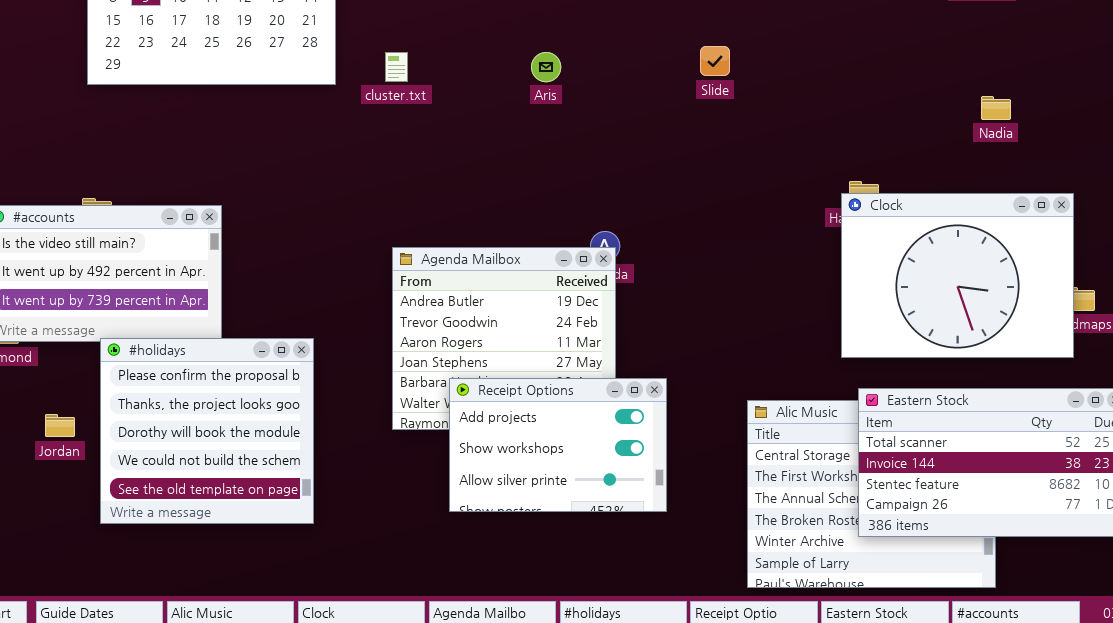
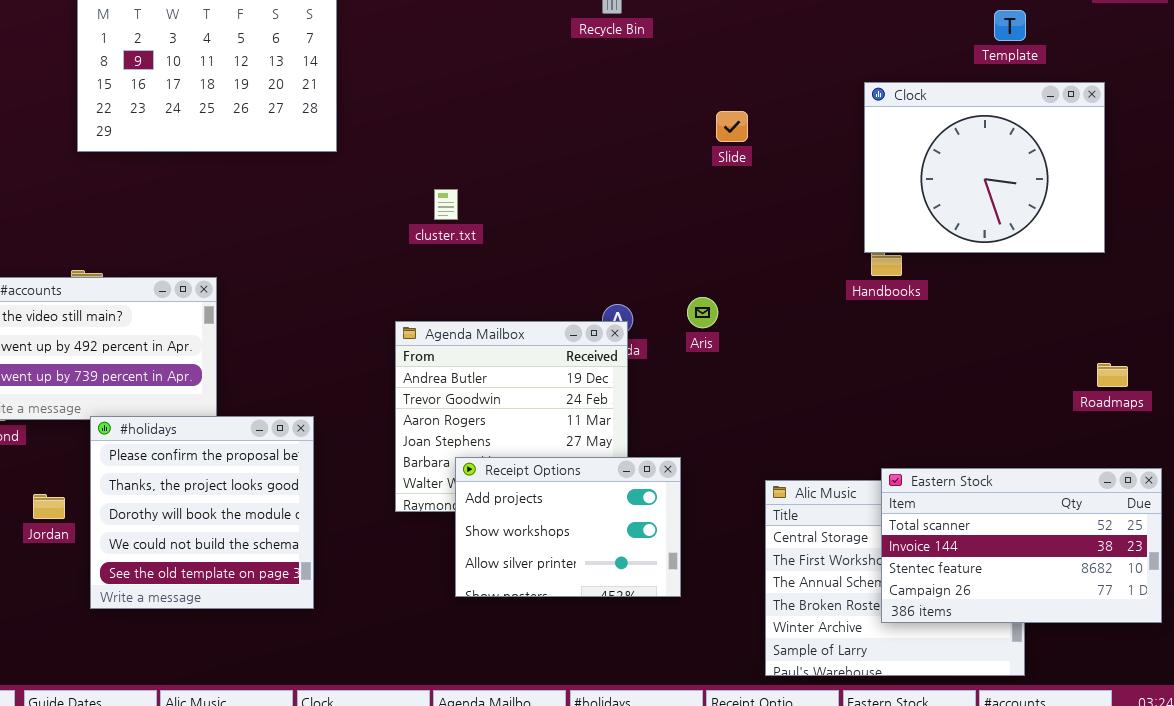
cluster.txt: [385,52,408,82] -> [434,189,458,220], moved
Aris: [531,52,561,82] -> [687,297,718,328], moved
Clock: [841,193,1074,358] -> [864,82,1105,253], moved

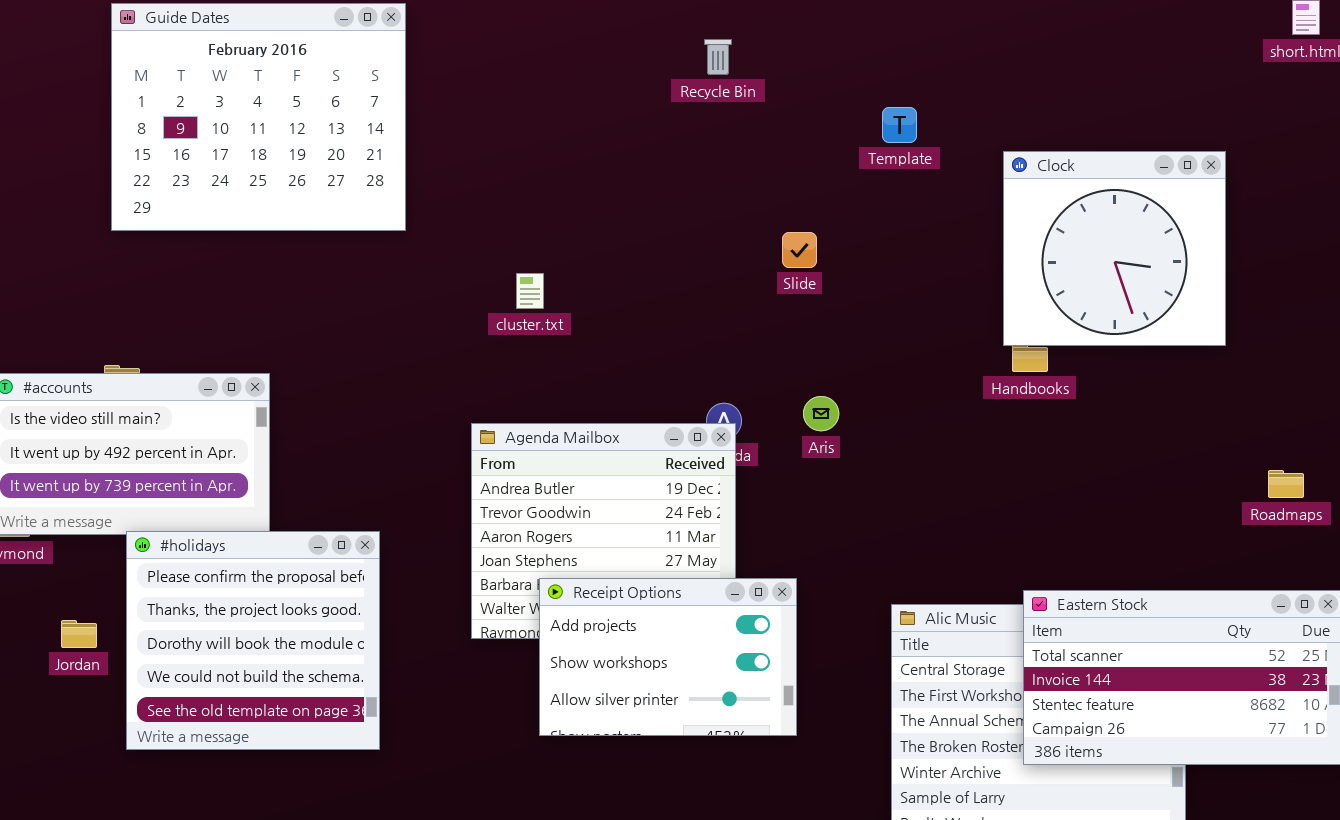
Template: [994,10,1026,41] -> [882,107,917,143], moved
Clock: [864,82,1105,253] -> [1003,151,1226,346], resized
Slide: [716,111,748,142] -> [782,232,817,268], moved

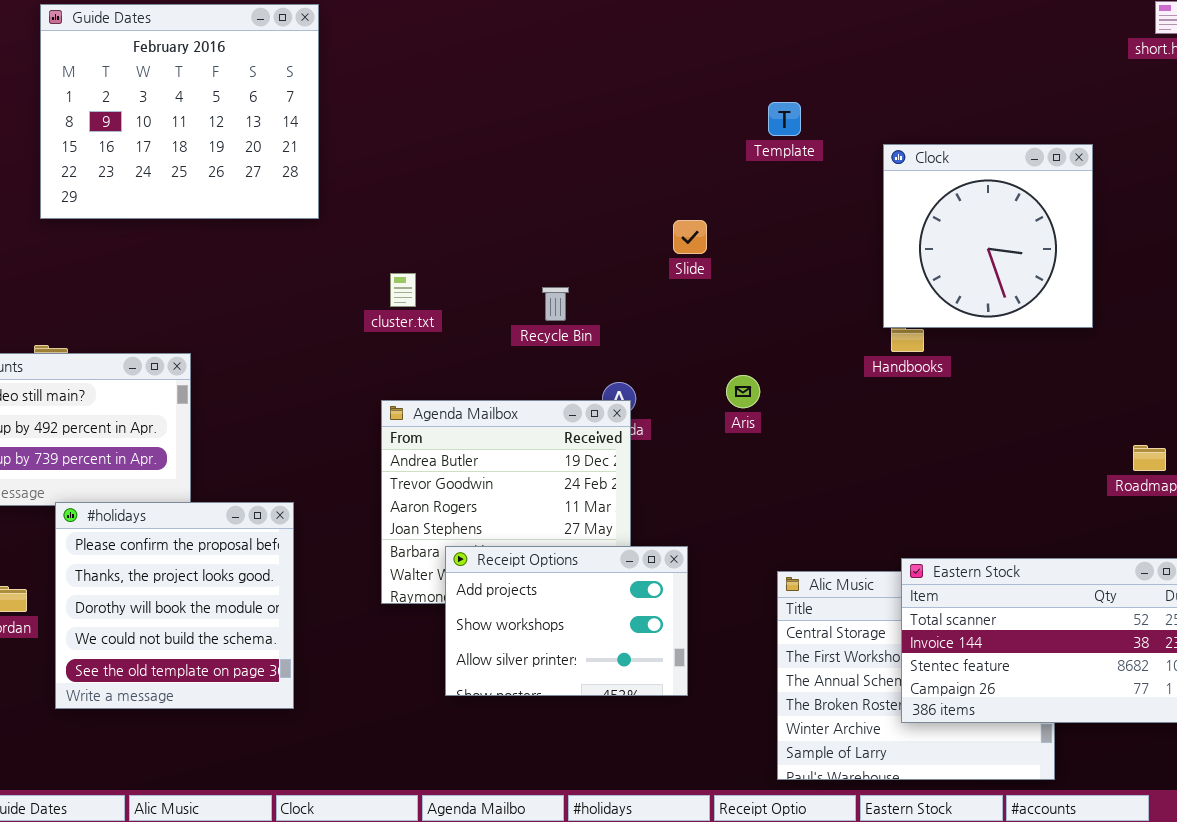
Recycle Bin: [704,39,732,75] -> [542,287,569,321], moved
cluster.txt: [516,273,544,309] -> [390,273,416,307], moved
Aris: [803,396,839,431] -> [726,375,760,408], moved

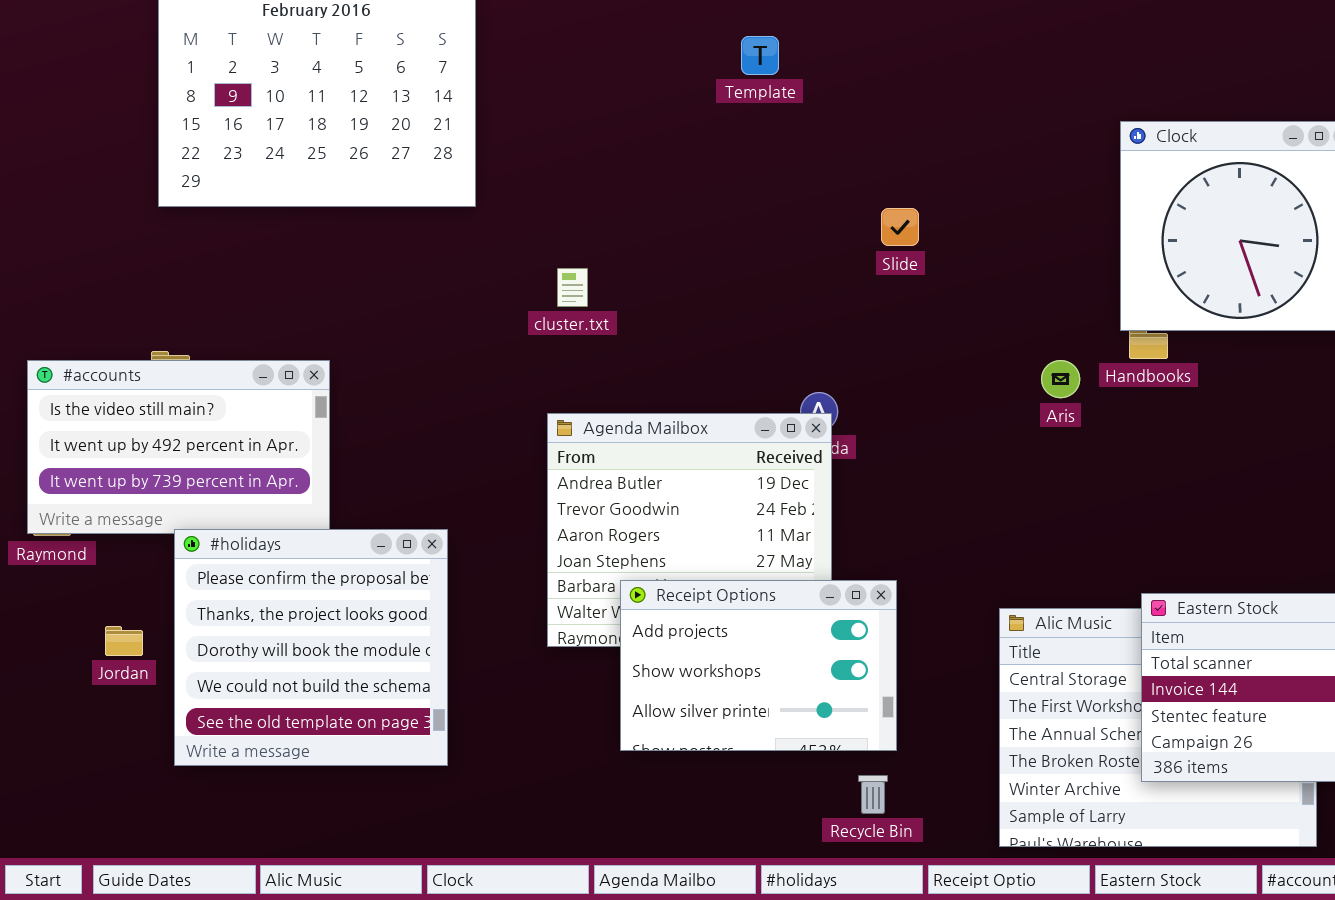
Template: [768,102,801,136] -> [741,36,779,75], moved
Recycle Bin: [542,287,569,321] -> [858,775,888,814], moved
Aris: [726,375,760,408] -> [1041,360,1080,398], moved

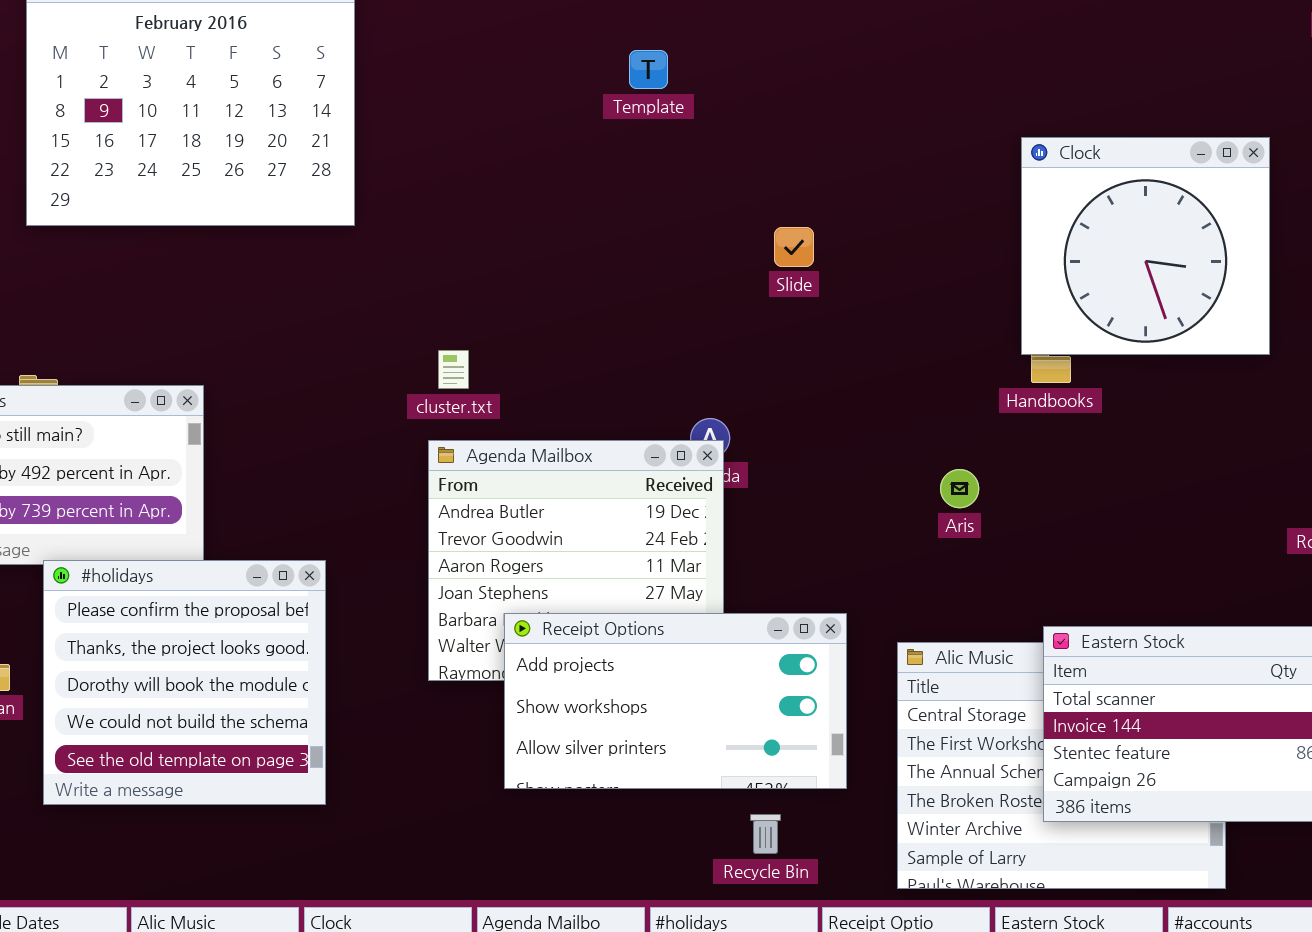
cluster.txt: [557,268,588,307] -> [438,350,469,389], moved
Aris: [1041,360,1080,398] -> [940,469,979,508], moved
Receipt Options: [620,580,897,751] -> [504,613,847,789], resized

